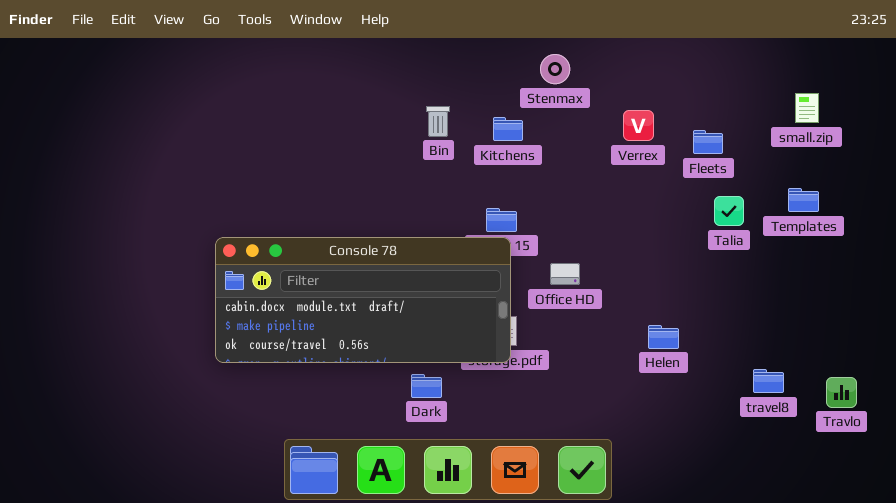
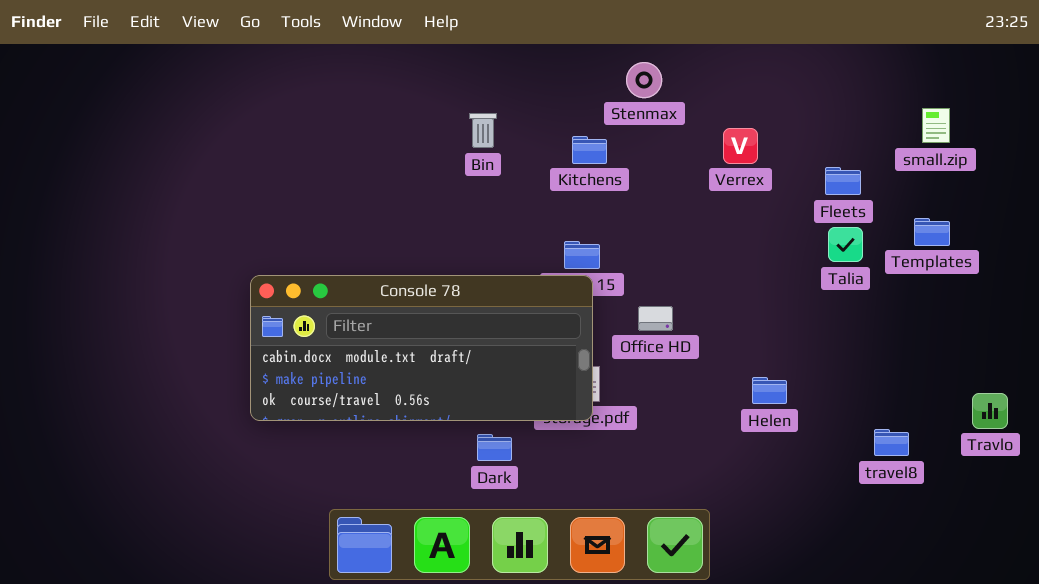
Bin: [426,106,450,137] -> [469,113,497,148], moved
Fleets: [693,130,723,154] -> [825,167,861,195], moved
Travlo: [826,377,857,408] -> [972,393,1008,429], moved

